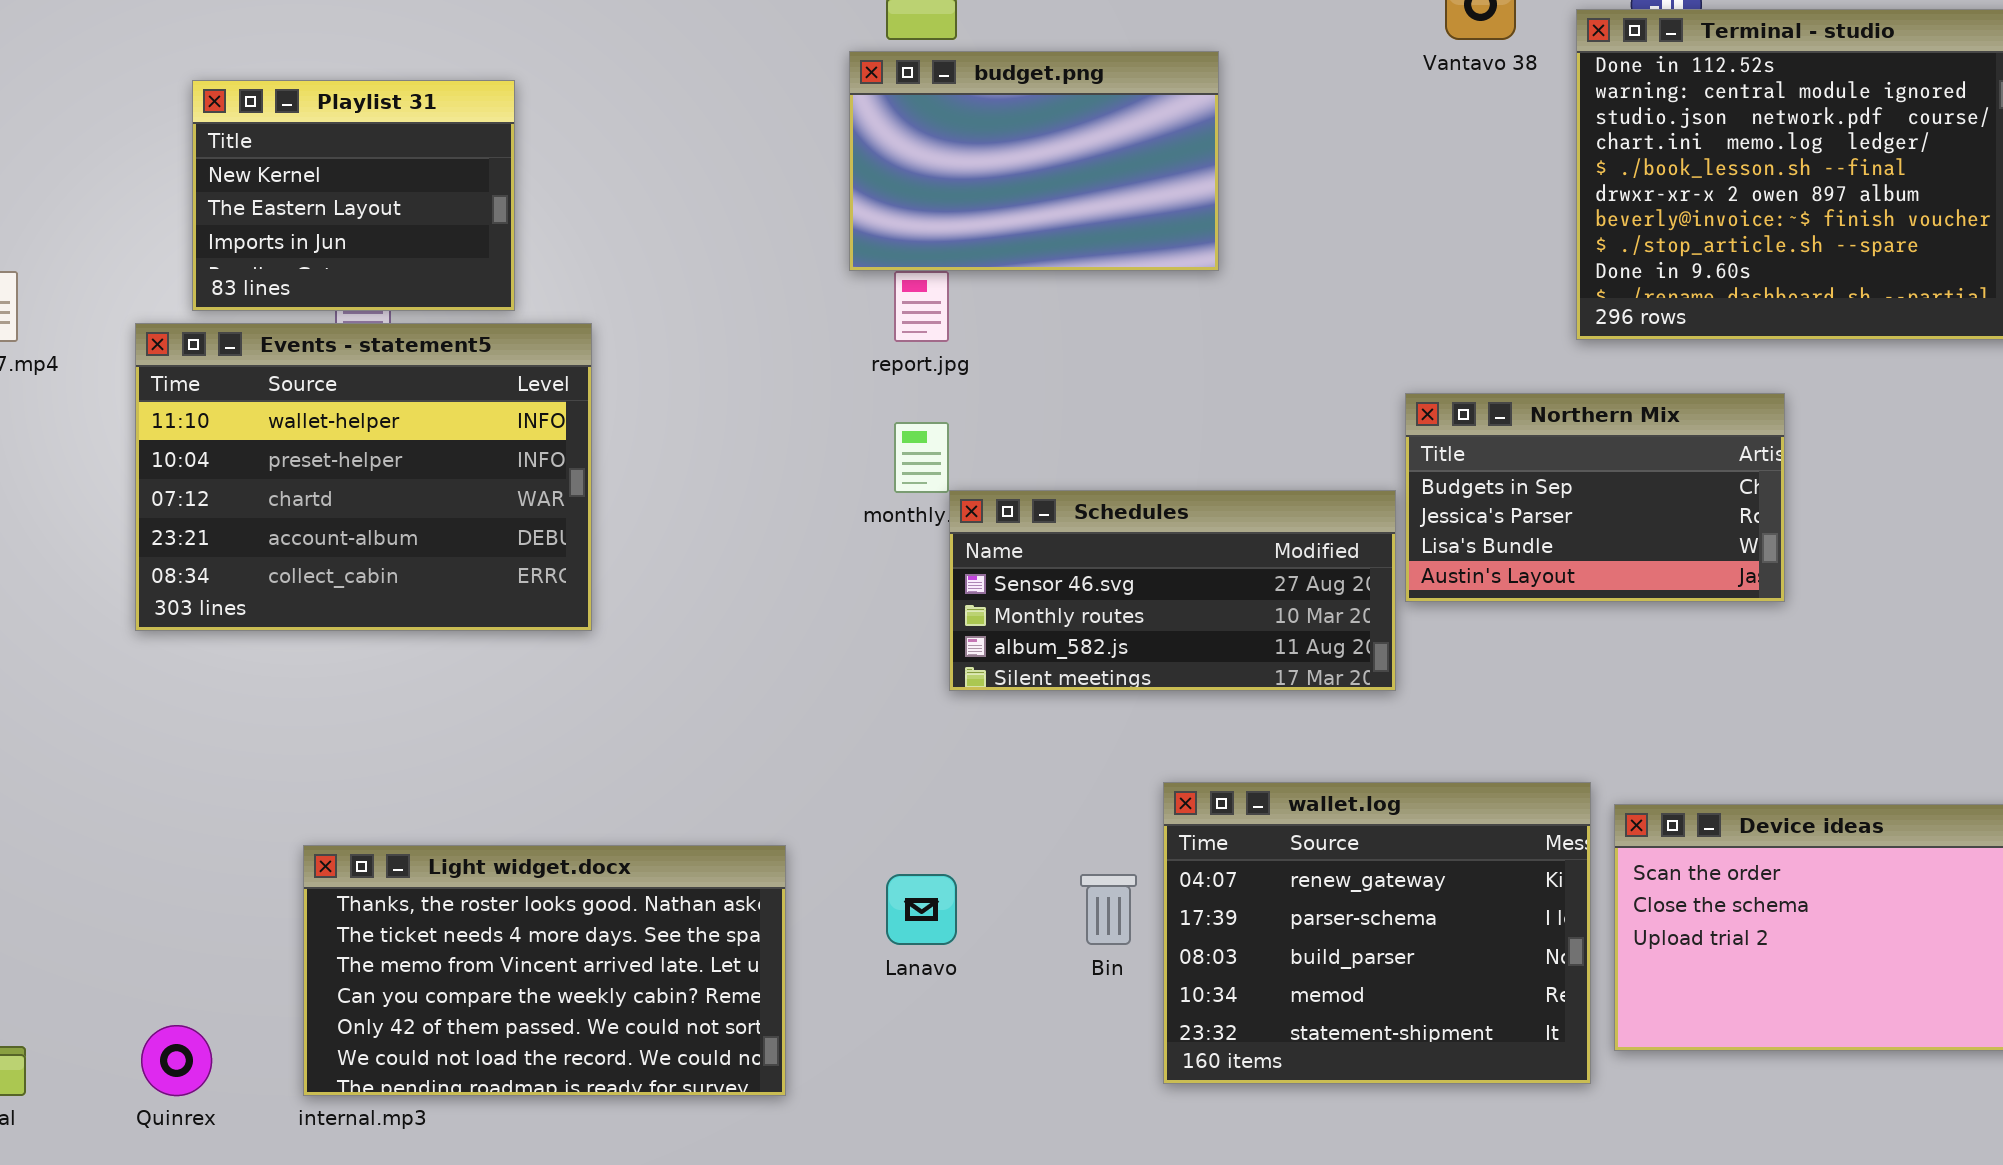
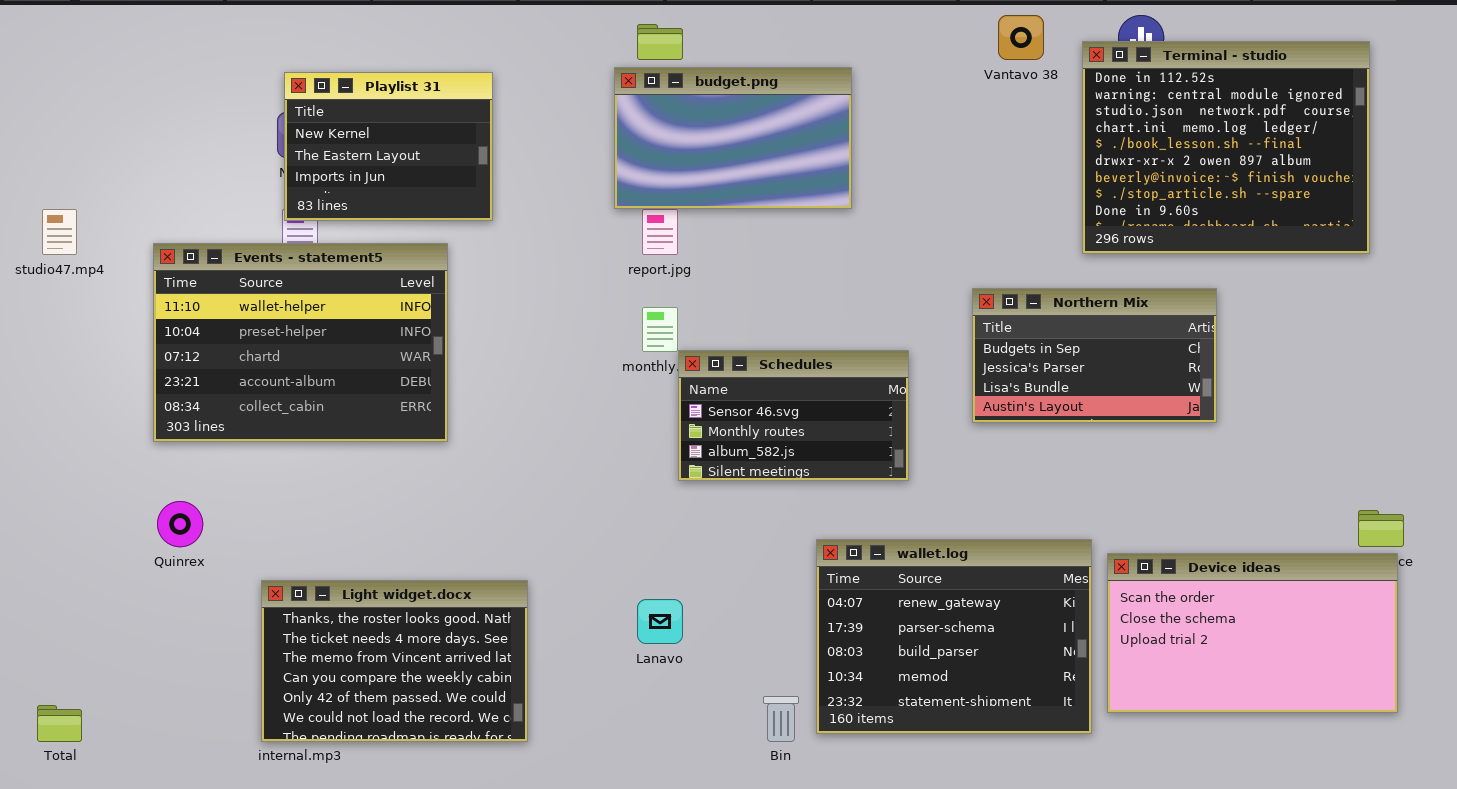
Playlist 31: [192,80,515,311] -> [284,72,493,221], moved
Schedules: [949,490,1396,691] -> [678,350,909,481], resized
Light widget.docx: [303,845,786,1096] -> [261,580,528,742], resized
Bin: [1080,874,1137,945] -> [763,696,799,742], moved
Quinrex: [141,1025,212,1096] -> [157,501,203,547], moved

